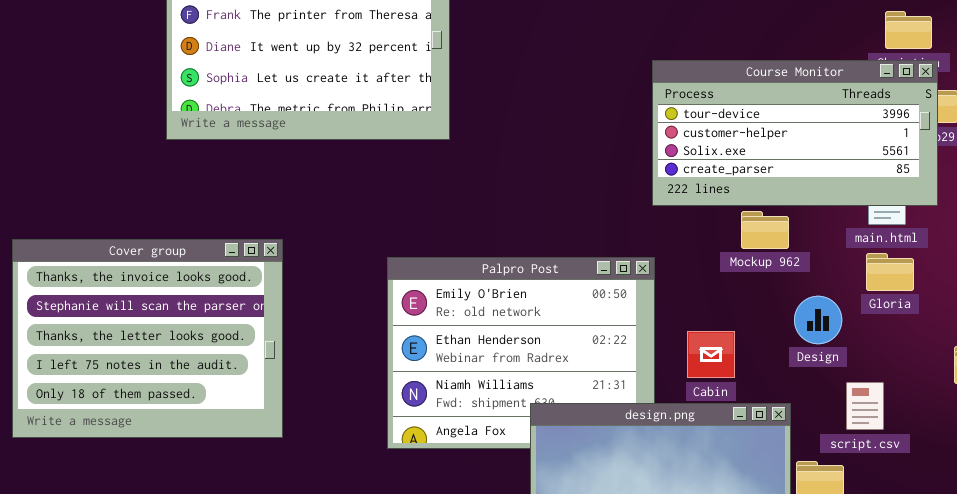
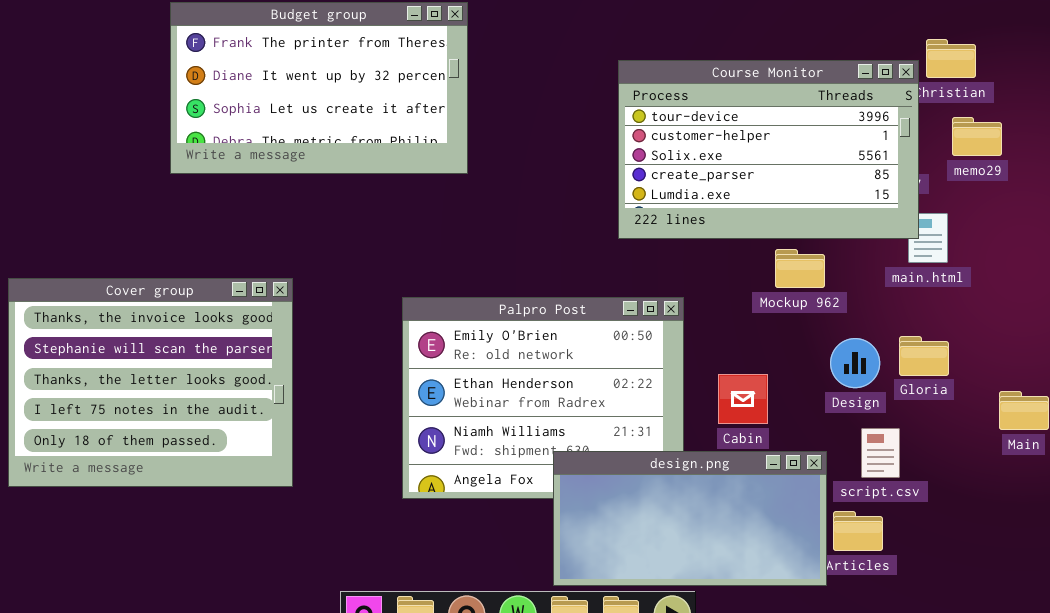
Course Monitor: [652,60,938,206] -> [618,60,919,239], moved, resized
Gloria: [866,253,914,291] -> [899,336,949,376], moved
script.csv: [846,382,884,430] -> [861,428,900,478], moved

